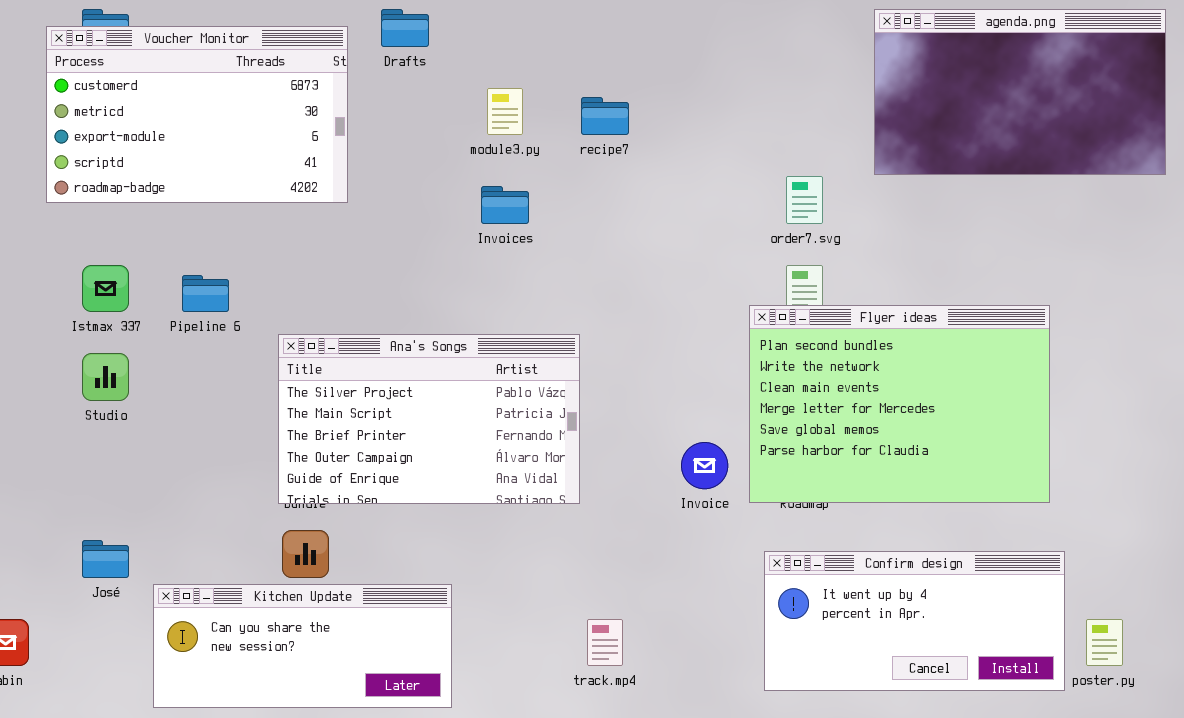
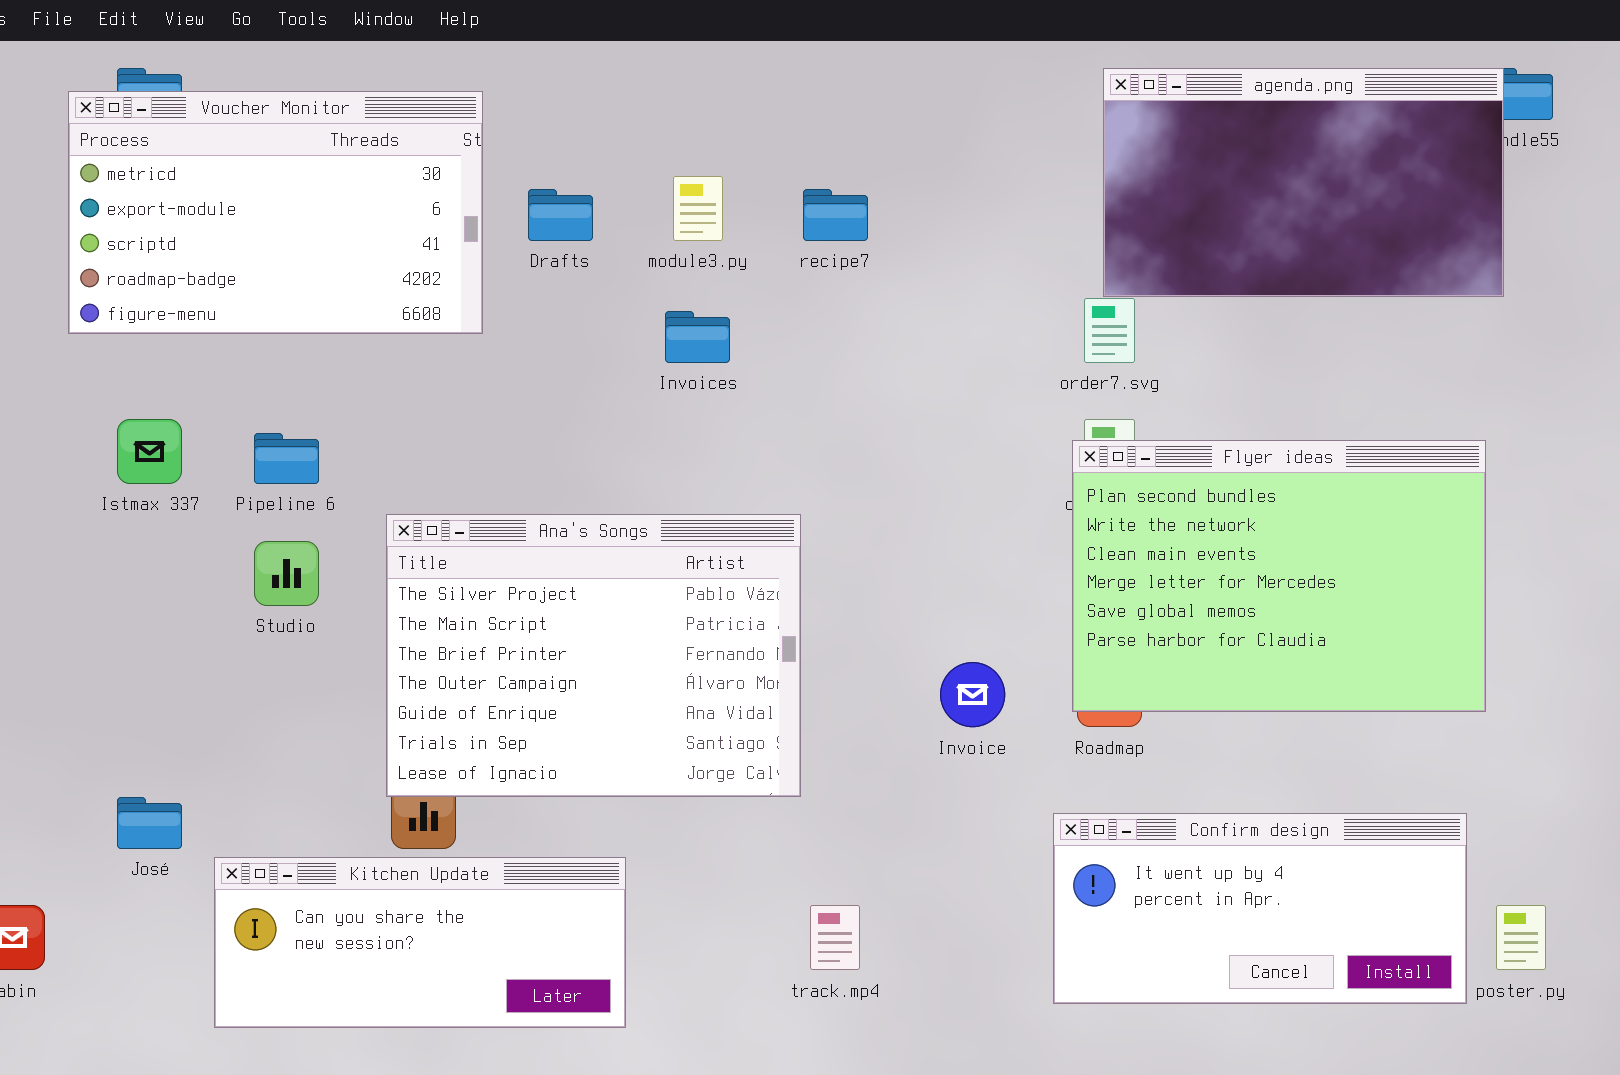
Drafts: [381,9,429,47] -> [528,189,593,241], moved
agenda.png: [874,9,1166,175] -> [1103,68,1504,297], moved
Voucher Monitor: [46,26,348,203] -> [68,91,483,334], scrolled down 1 row
Flyer ideas: [749,305,1050,503] -> [1072,440,1486,712], moved
Ana's Songs: [278,334,580,504] -> [386,514,801,797], resized
Studio: [82,353,129,401] -> [254,541,319,606], moved

